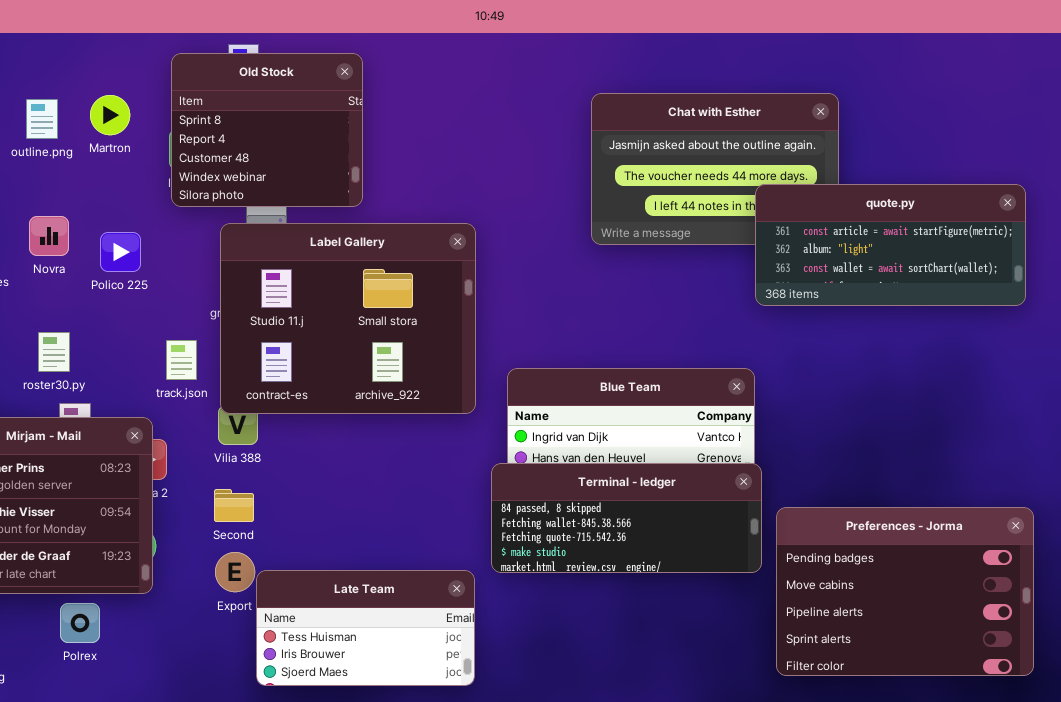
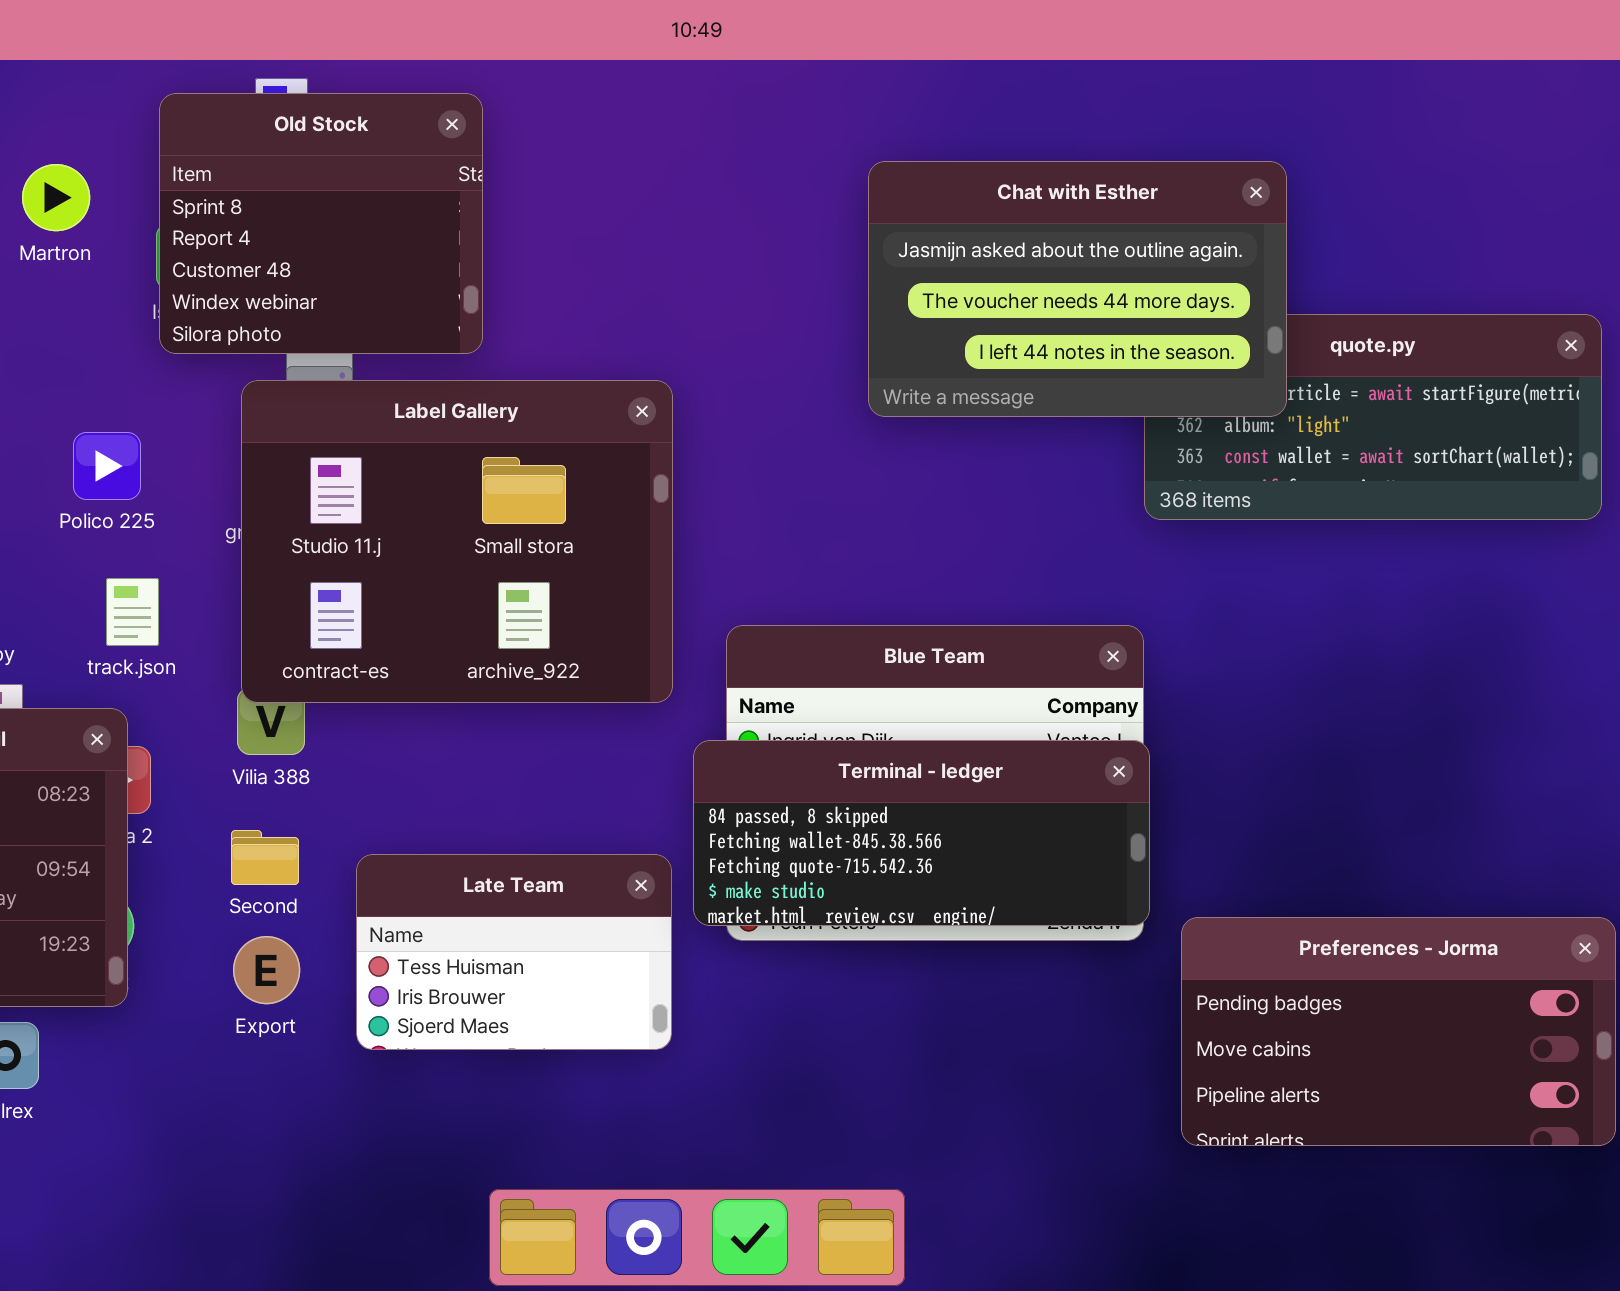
Chat with Esther: [591,93,839,245] -> [868,161,1287,417], raised
Polico 225: [100,232,141,272] -> [73,432,141,500], moved
track.json: [166,340,197,380] -> [106,578,159,646], moved
Terminal - ledger: [491,463,762,573] -> [693,740,1150,926], moved
Preferences - Jorma: [776,507,1034,676] -> [1181,917,1616,1146], resized
Late Team: [256,570,475,686] -> [356,854,672,1050], moved, resized

